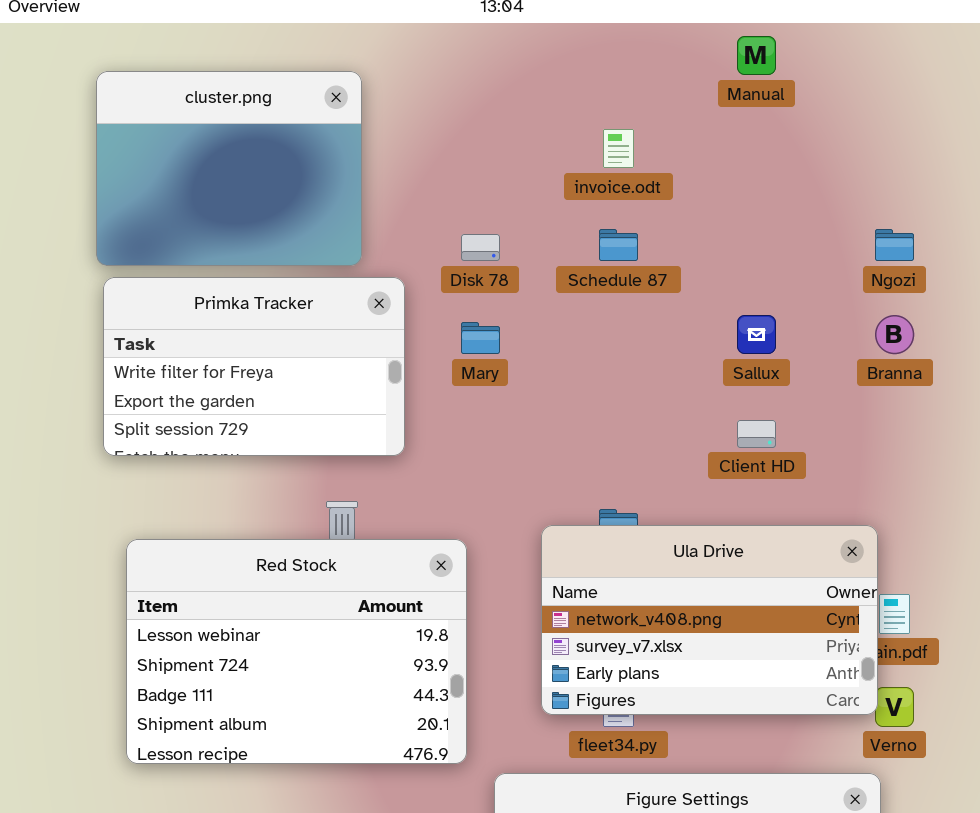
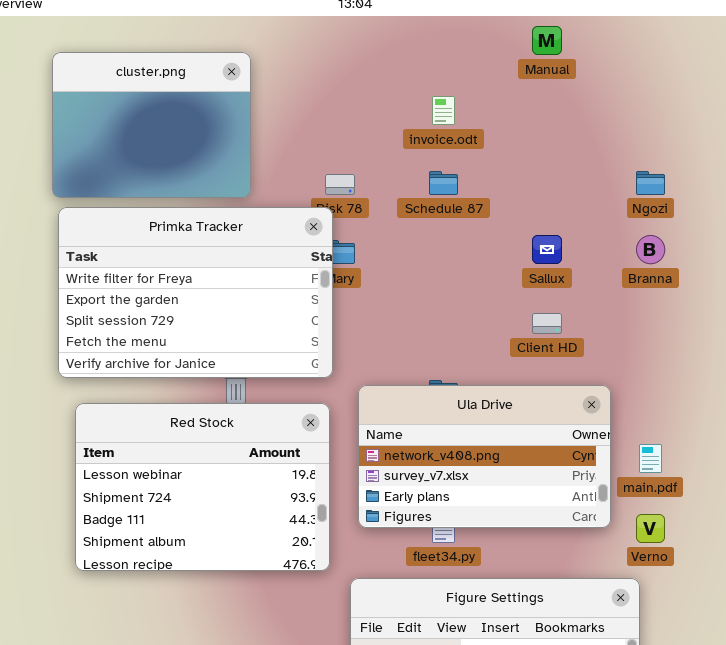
Primka Tracker: [103,277,405,456] -> [58,207,333,378], resized
Ula Drive: [541,525,878,715] -> [358,385,611,528], moved

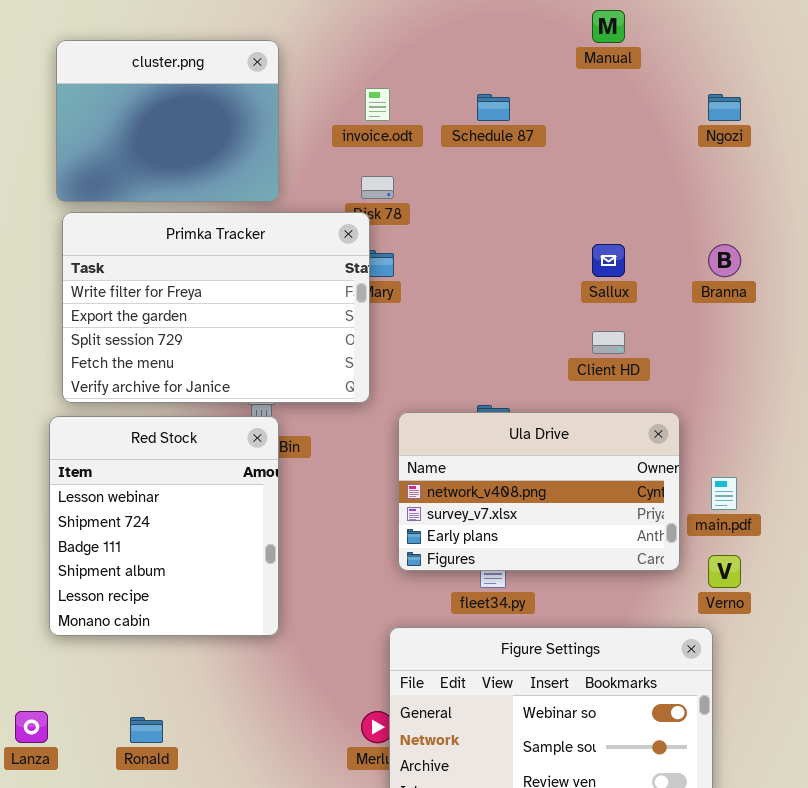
invoice.odt: [432,96,455,125] -> [365,88,390,121], moved
Schedule 87: [429,171,458,195] -> [477,94,510,121], moved
Ngozi: [636,171,665,195] -> [708,94,741,121], moved
Red Stock: [75,403,330,571] -> [49,416,279,636], moved, resized

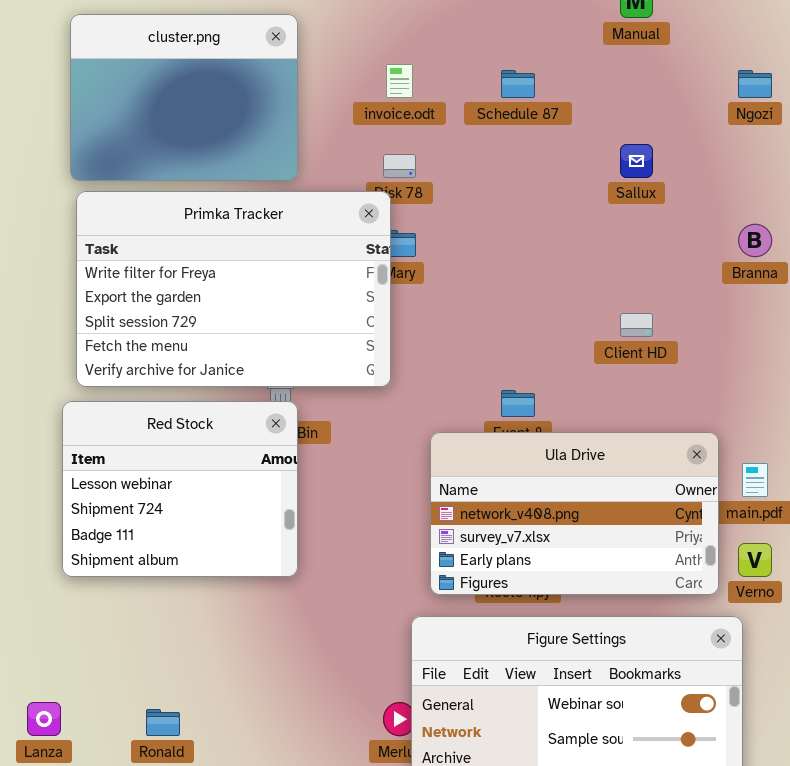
Sallux: [592,244,625,277] -> [620,144,653,178], moved
Ula Drive: [398,412,680,571] -> [430,432,719,595], moved
Red Stock: [49,416,279,636] -> [62,401,298,577], resized

